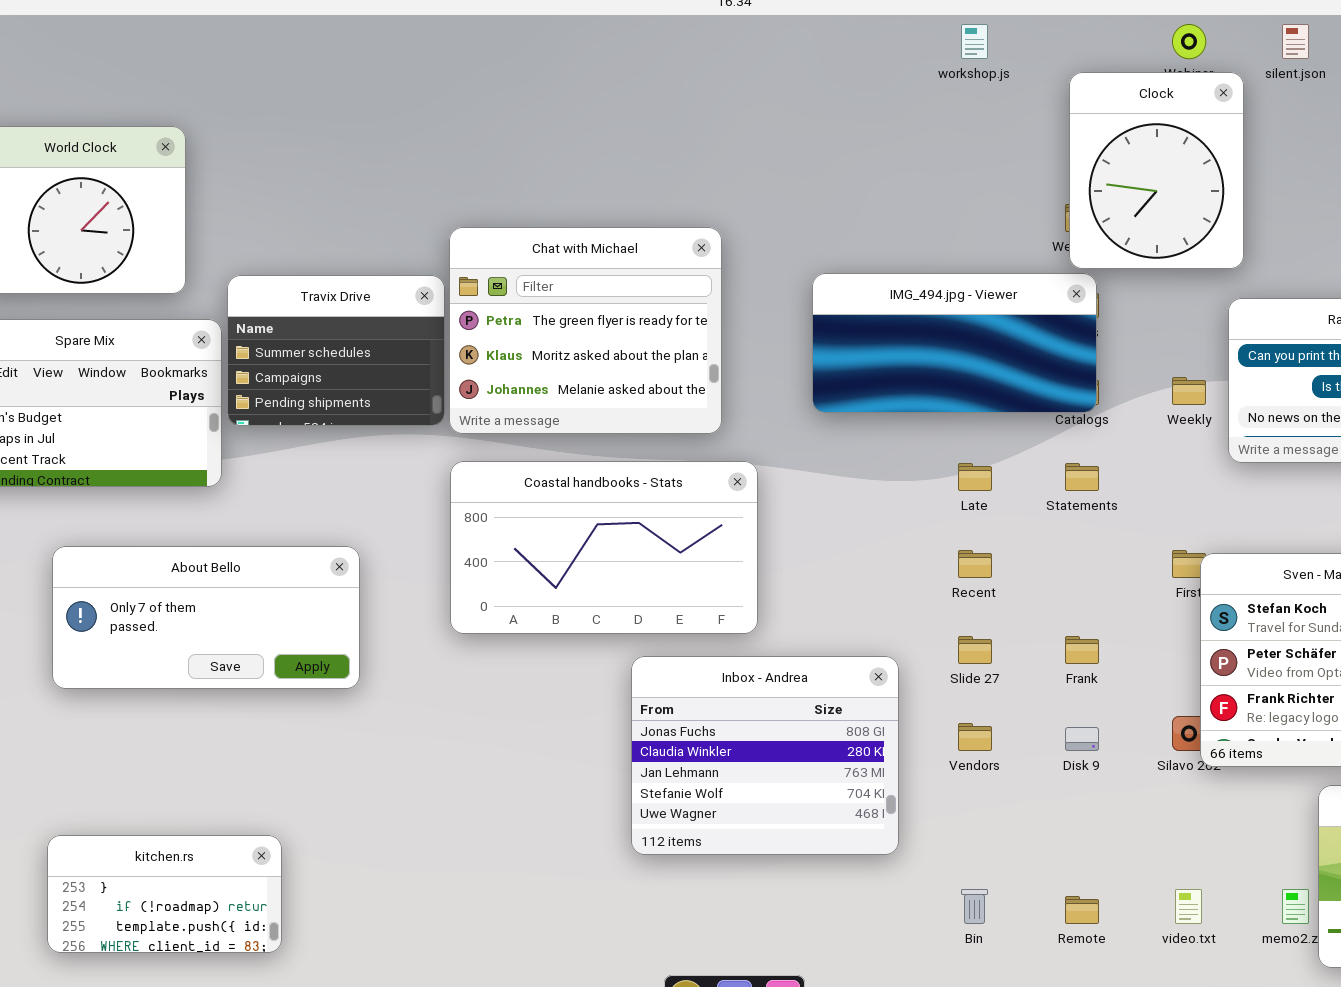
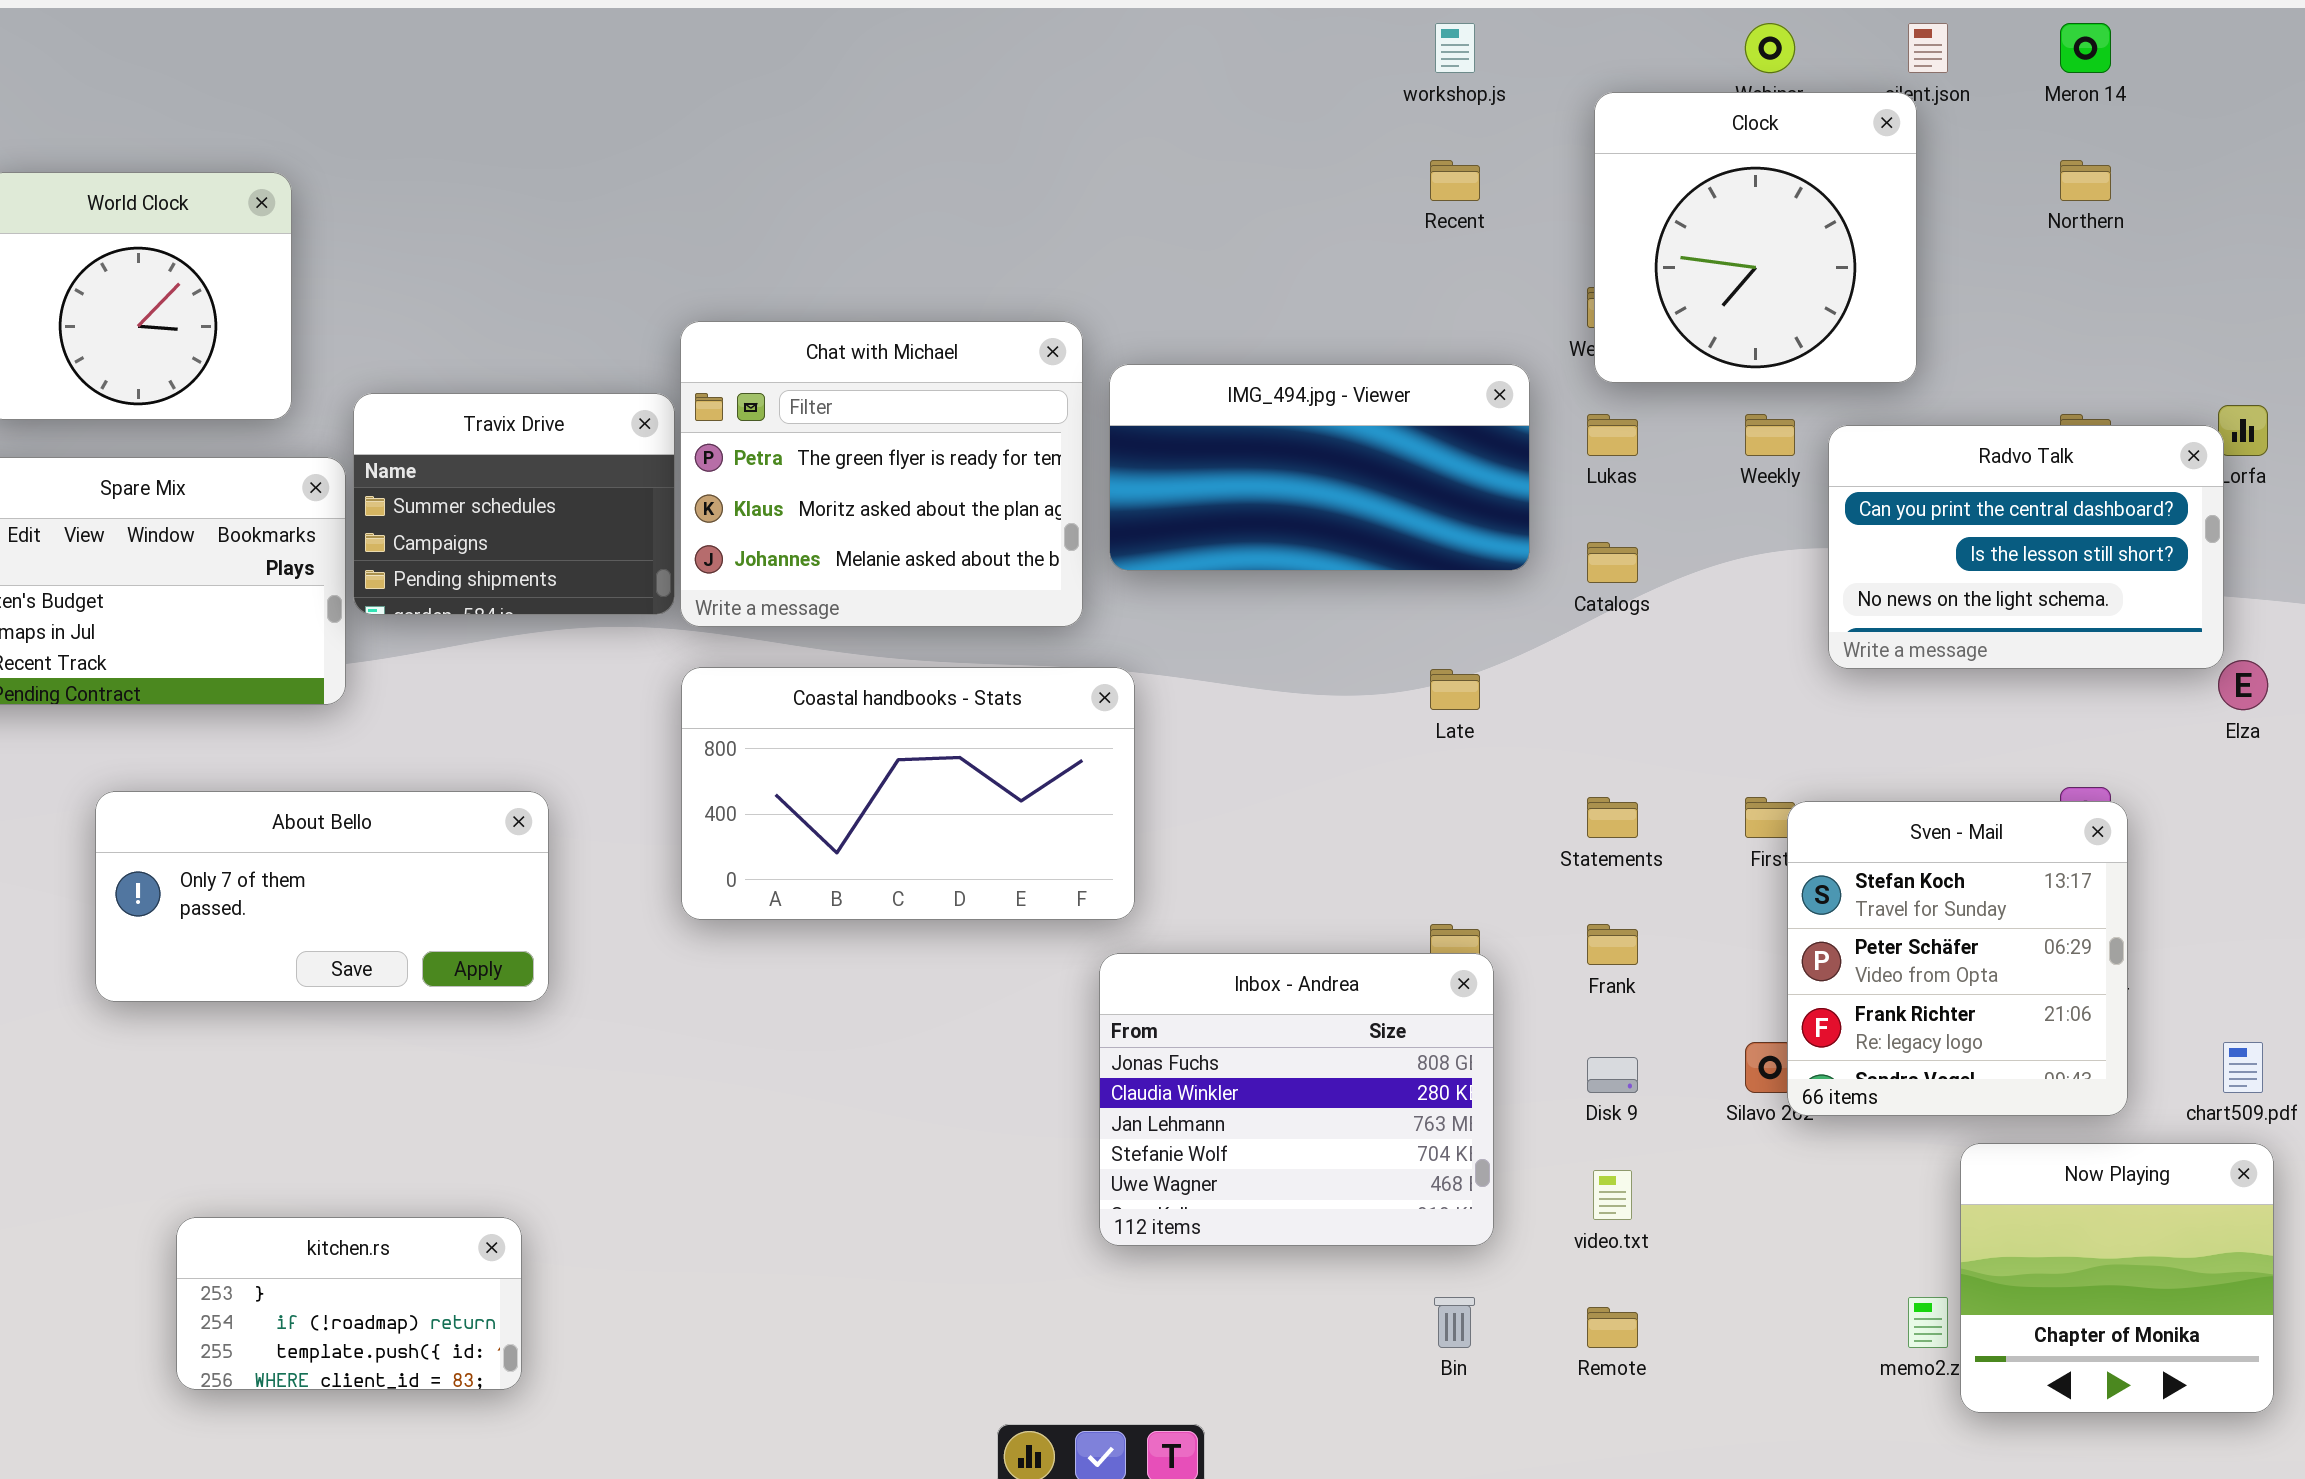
Clock: [1069,72,1244,269] -> [1594,92,1917,383], resized
IMG_494.jpg - Viewer: [812,273,1097,413] -> [1109,364,1530,571], moved
Weekly: [1172,377,1206,405] -> [1745,414,1795,456], moved
Statements: [1065,463,1099,491] -> [1587,797,1638,838], moved
Recent: [958,550,992,578] -> [1430,160,1480,201], moved
Inbox - Andrea: [631,656,899,855] -> [1099,953,1494,1246], moved
kitchen.rs: [47,835,282,953] -> [176,1217,522,1390], moved
video.txt: [1175,889,1202,924] -> [1593,1170,1632,1220], moved

